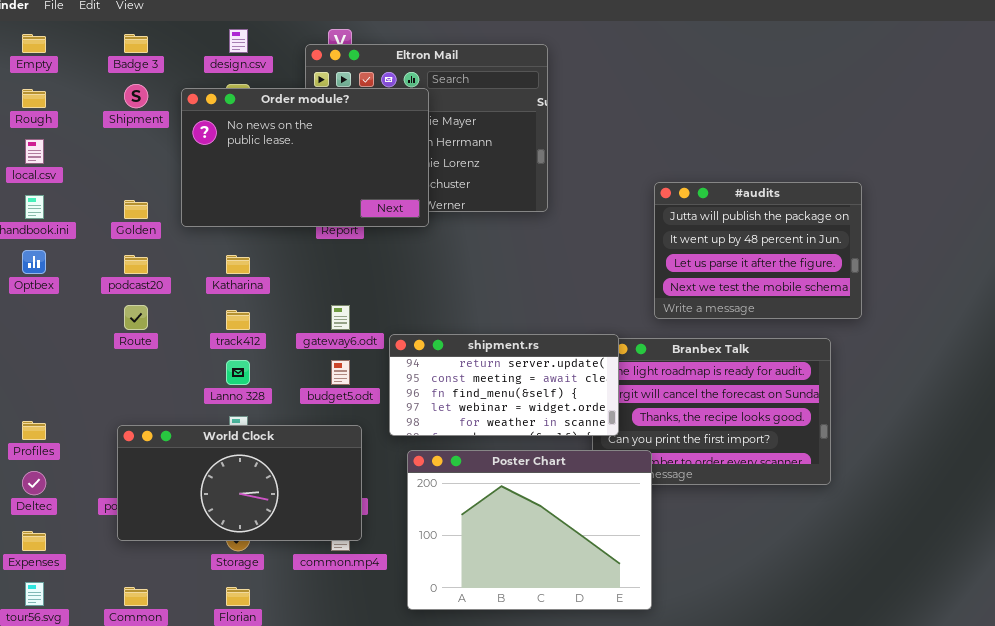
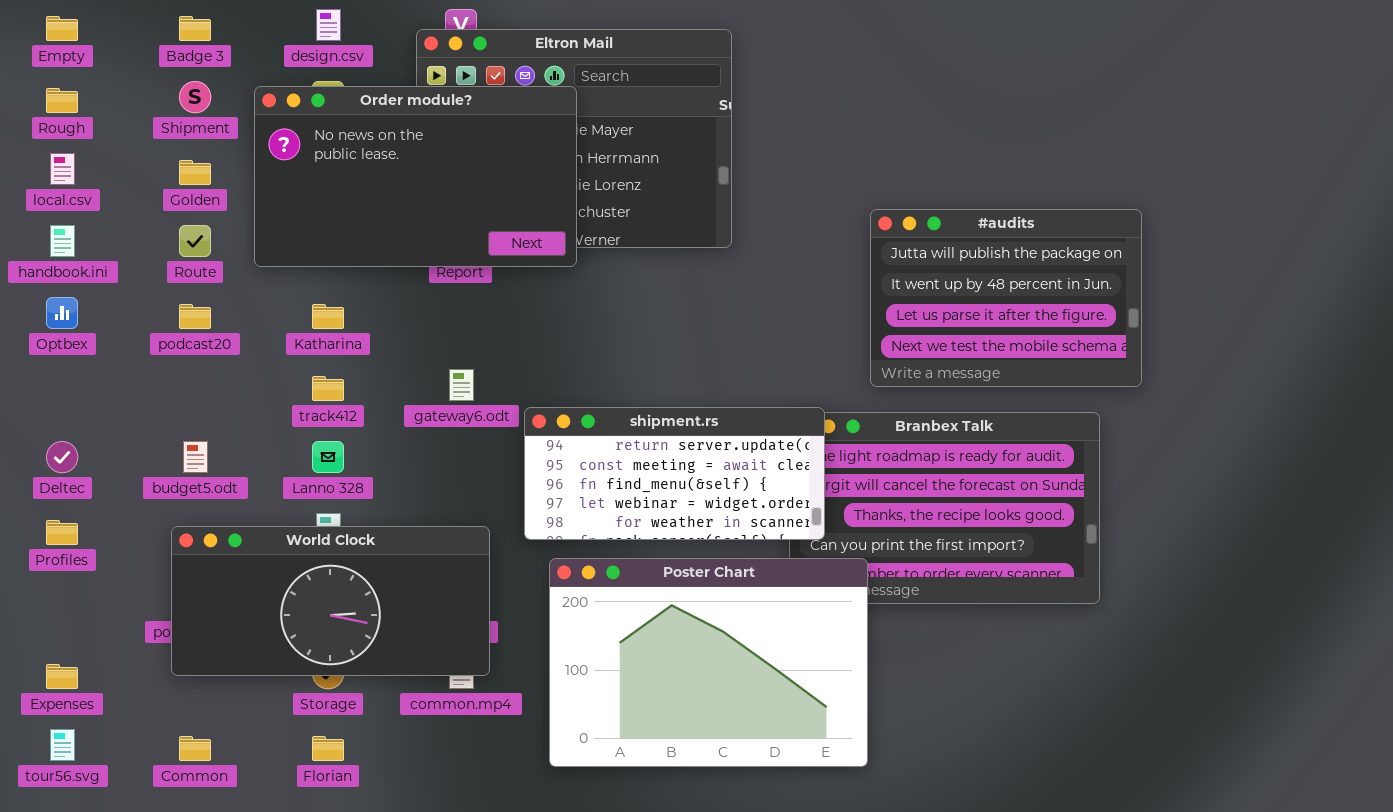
Golden: [124,200,148,219] -> [179,160,211,185], moved
Route: [124,305,148,330] -> [179,225,211,257], moved
budget5.odt: [331,360,350,385] -> [183,441,208,473], moved
Deltec: [22,471,46,495] -> [46,441,78,473], moved

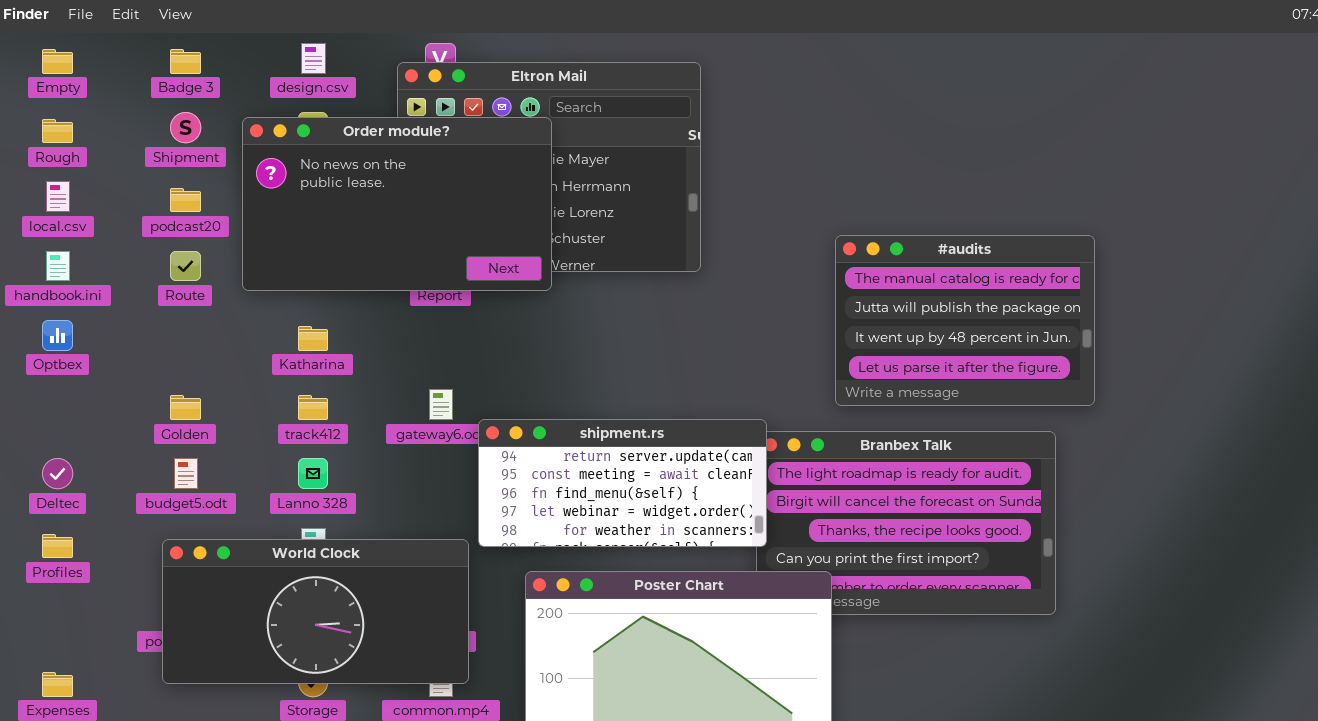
Golden: [179,160,211,185] -> [170,395,201,420], moved
#audits: [870,209,1142,387] -> [835,235,1095,406], scrolled up 1 row
podcast20: [179,304,211,329] -> [170,188,201,212], moved
shipment.rs: [524,407,825,540] -> [478,419,767,547], moved

